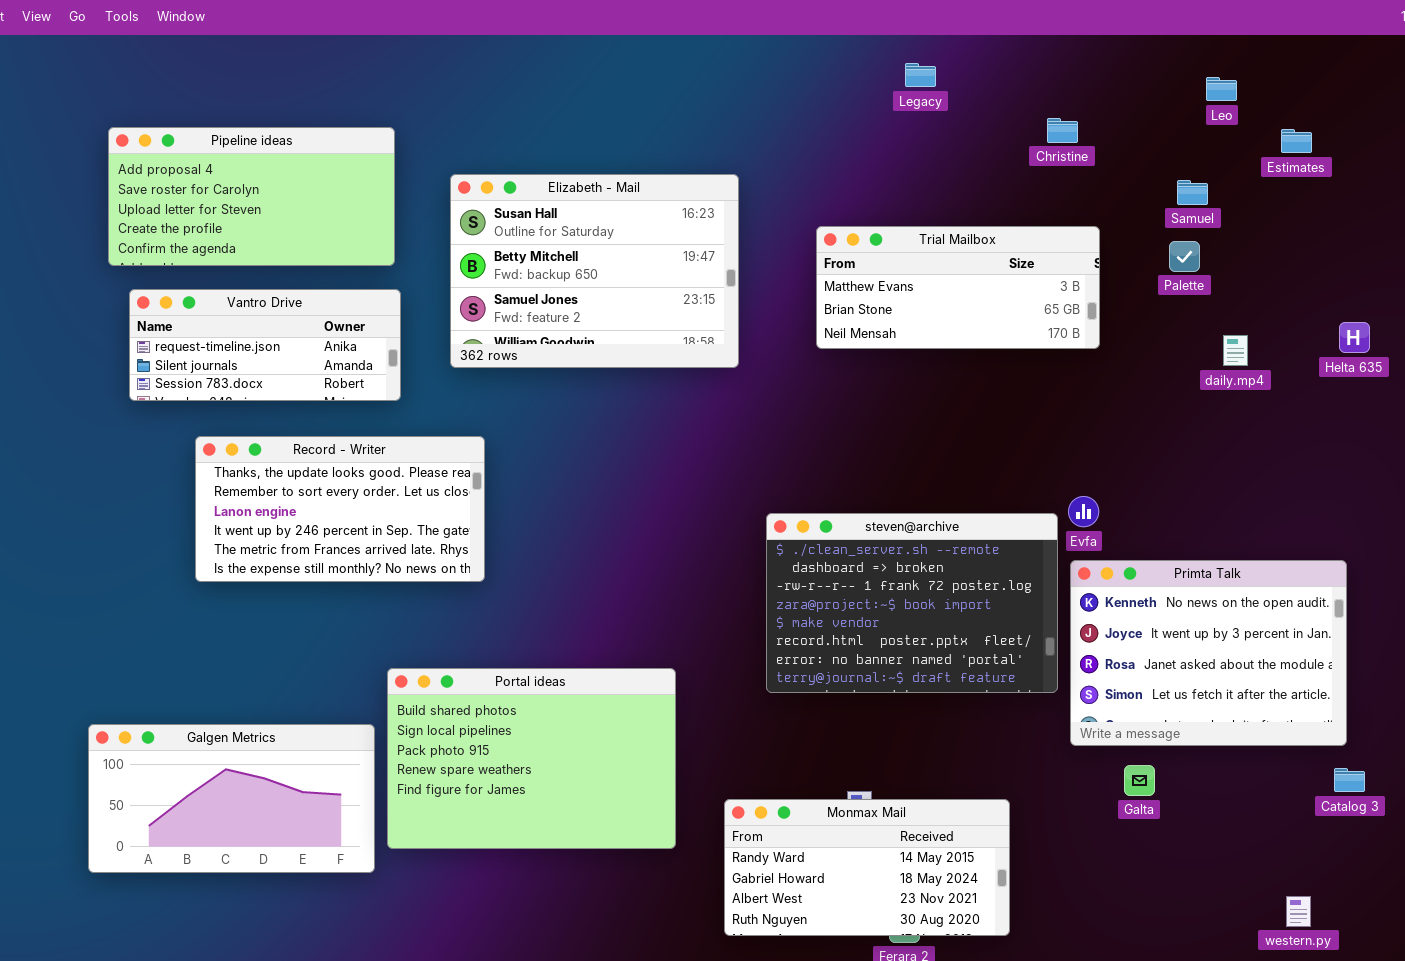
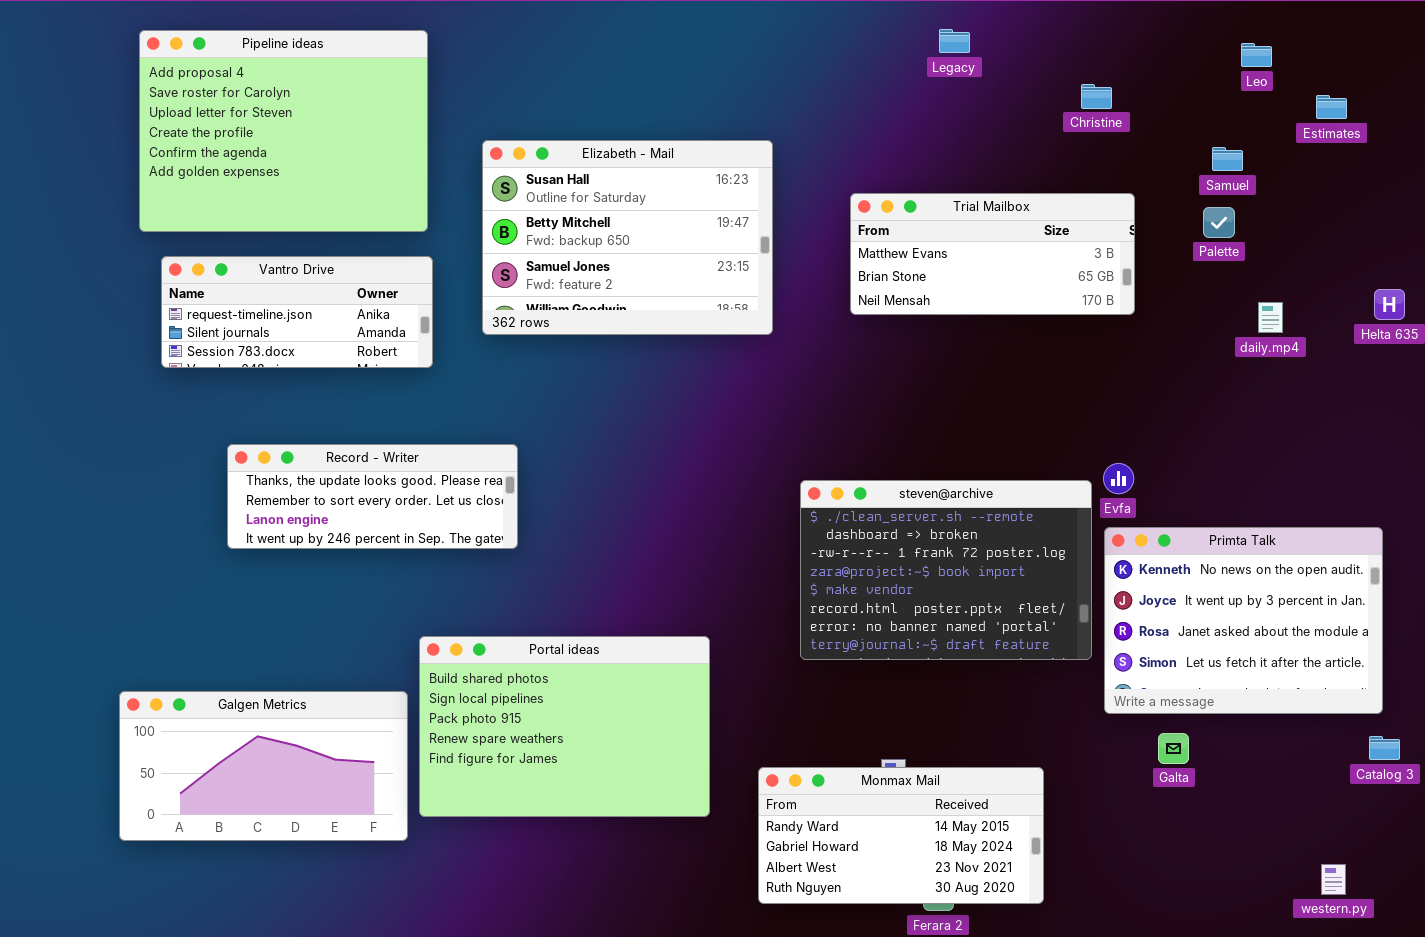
Pipeline ideas: [108,127,395,266] -> [139,30,428,232], resized
Record - Writer: [195,436,485,582] -> [227,444,518,549], resized

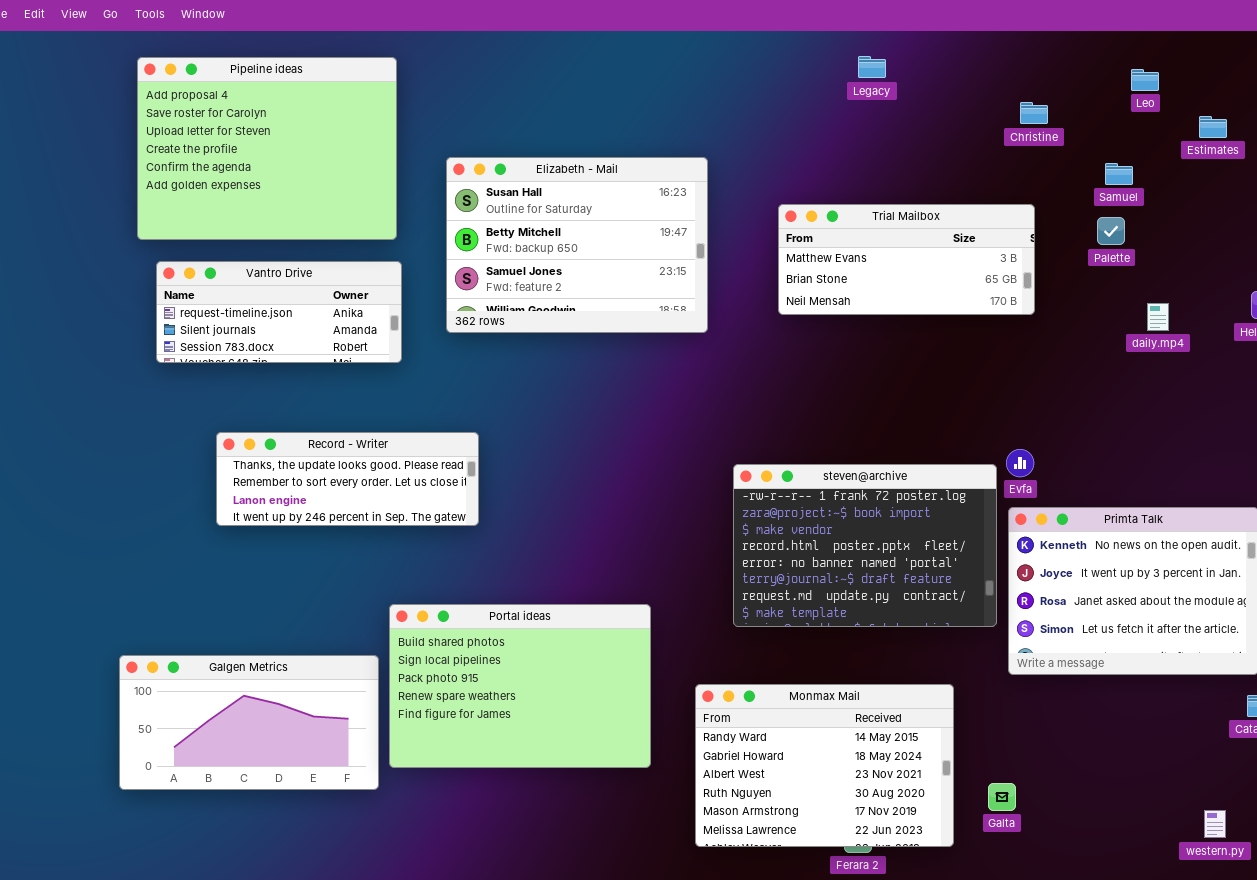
Christine: [1081,84,1112,109] -> [1020,102,1048,124], moved
steven@archive: [800,480,1092,660] -> [733,464,997,627], scrolled down 2 rows
Galta: [1158,733,1189,764] -> [988,783,1016,811], moved
Monmax Mail: [758,767,1044,904] -> [695,684,954,847], resized

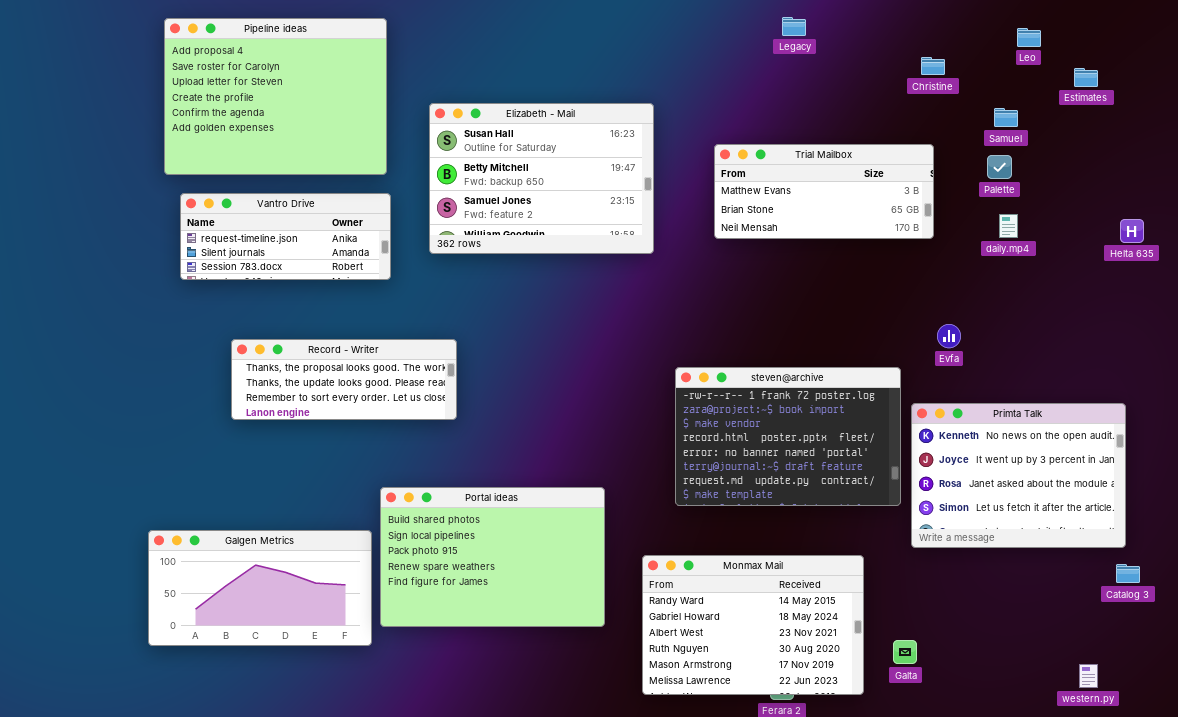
daily.mp4: [1147,303,1169,331] -> [999,214,1018,238], moved
Record - Writer: [216,432,479,526] -> [231,339,457,420], scrolled up 1 row
Evfa: [1006,449,1034,477] -> [937,324,961,348], moved

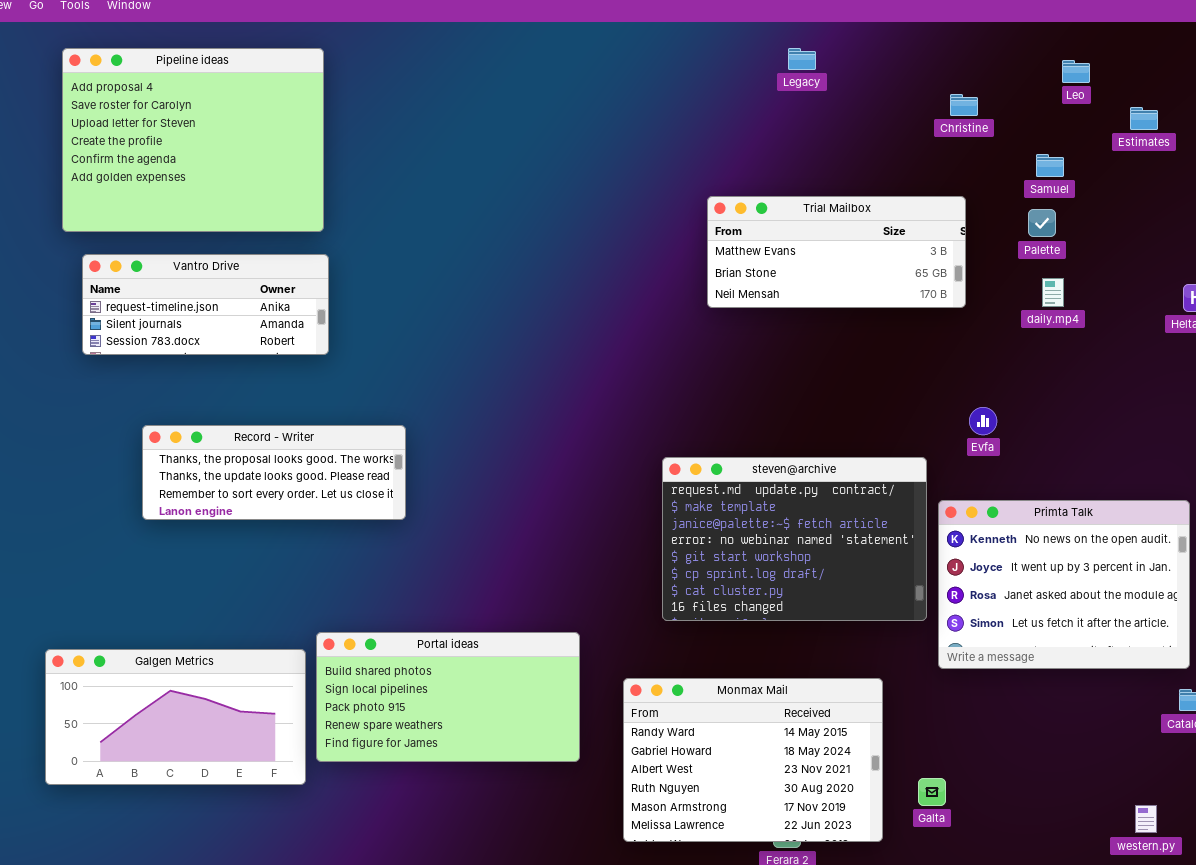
Elizabeth - Mail: [429,103,654,254] -> none, closed
steven@archive: [675,367,901,506] -> [662,457,927,621], scrolled down 6 rows
Portal ideas: [380,487,605,627] -> [316,632,580,762], resized

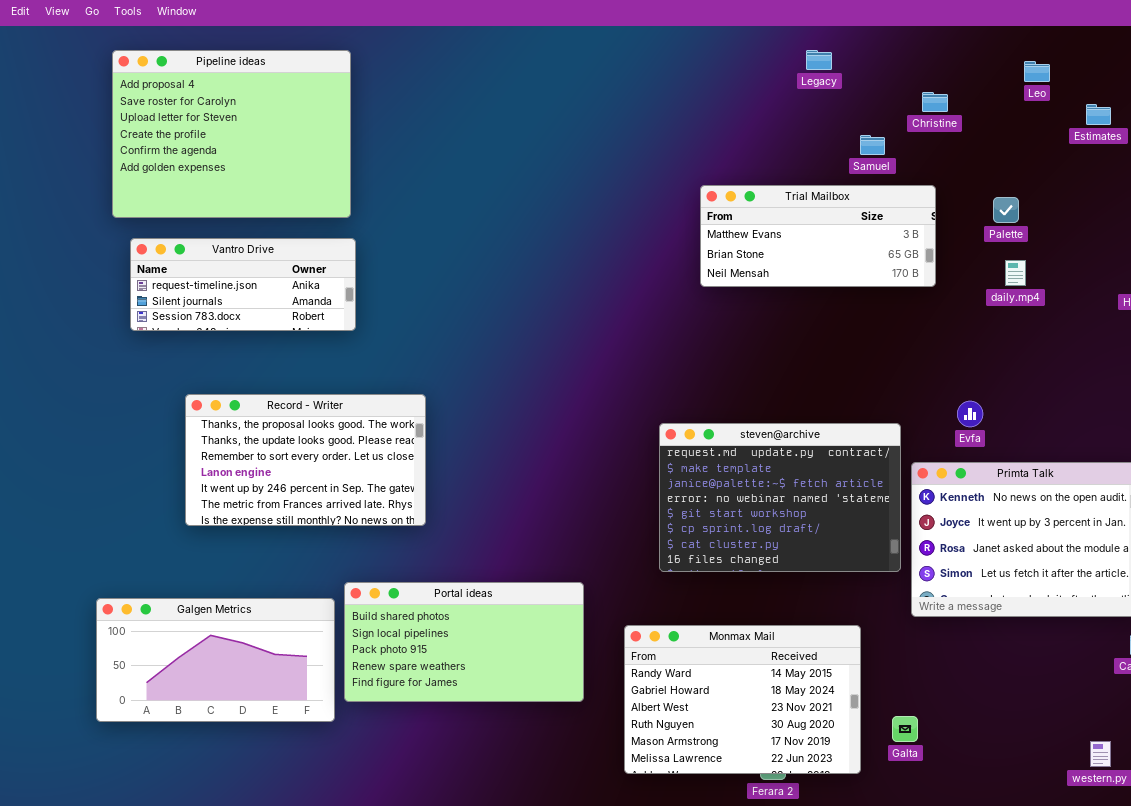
Legacy: [788,48,816,70] -> [806,50,832,70], moved
Samuel: [1036,154,1064,177] -> [860,135,885,155], moved
Evfa: [969,407,997,435] -> [957,401,983,427], moved
Record - Writer: [142,425,406,520] -> [185,394,426,526], resized

